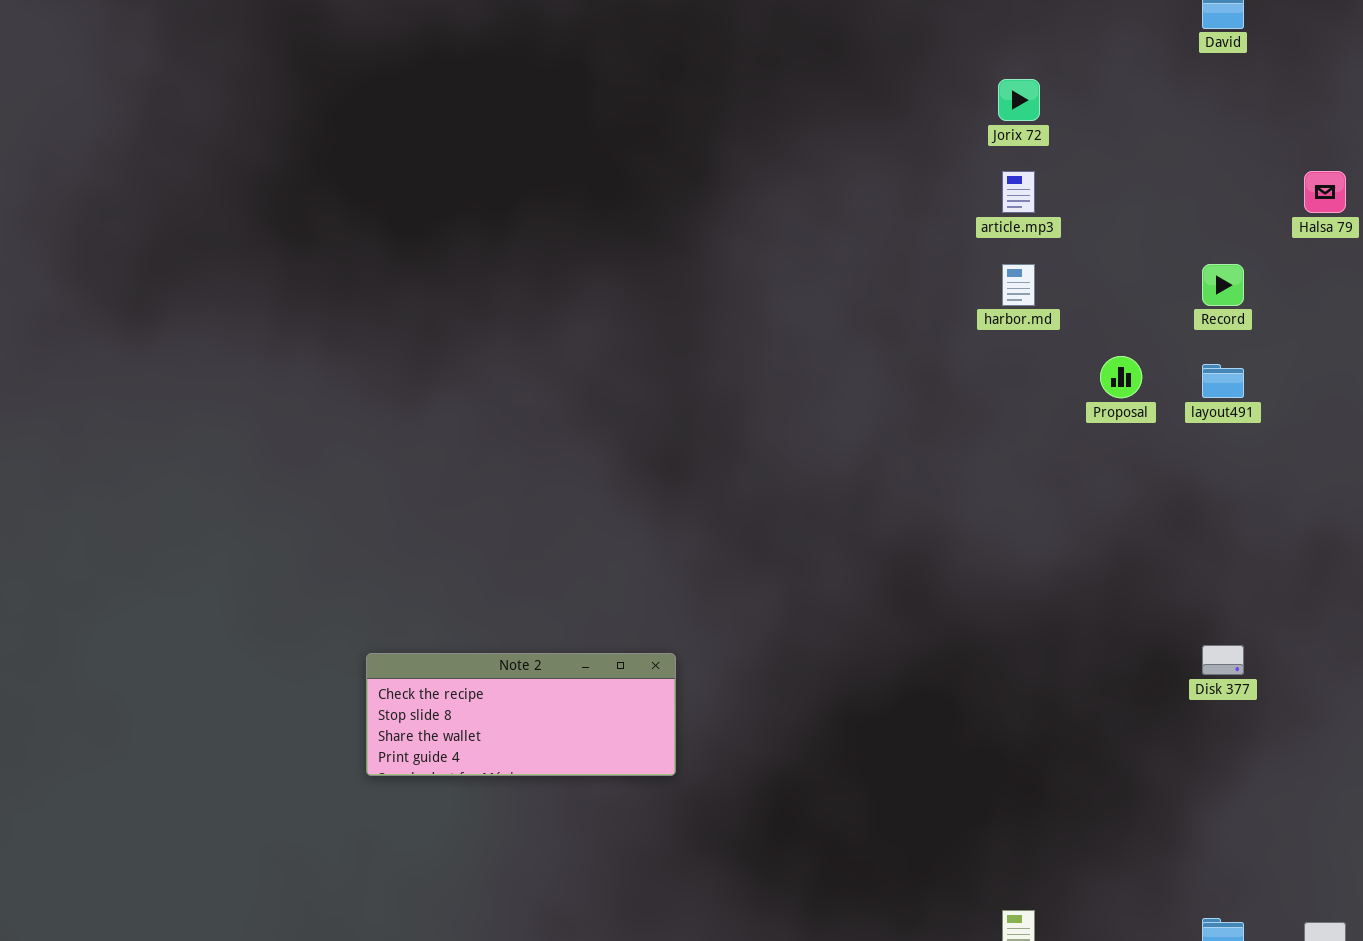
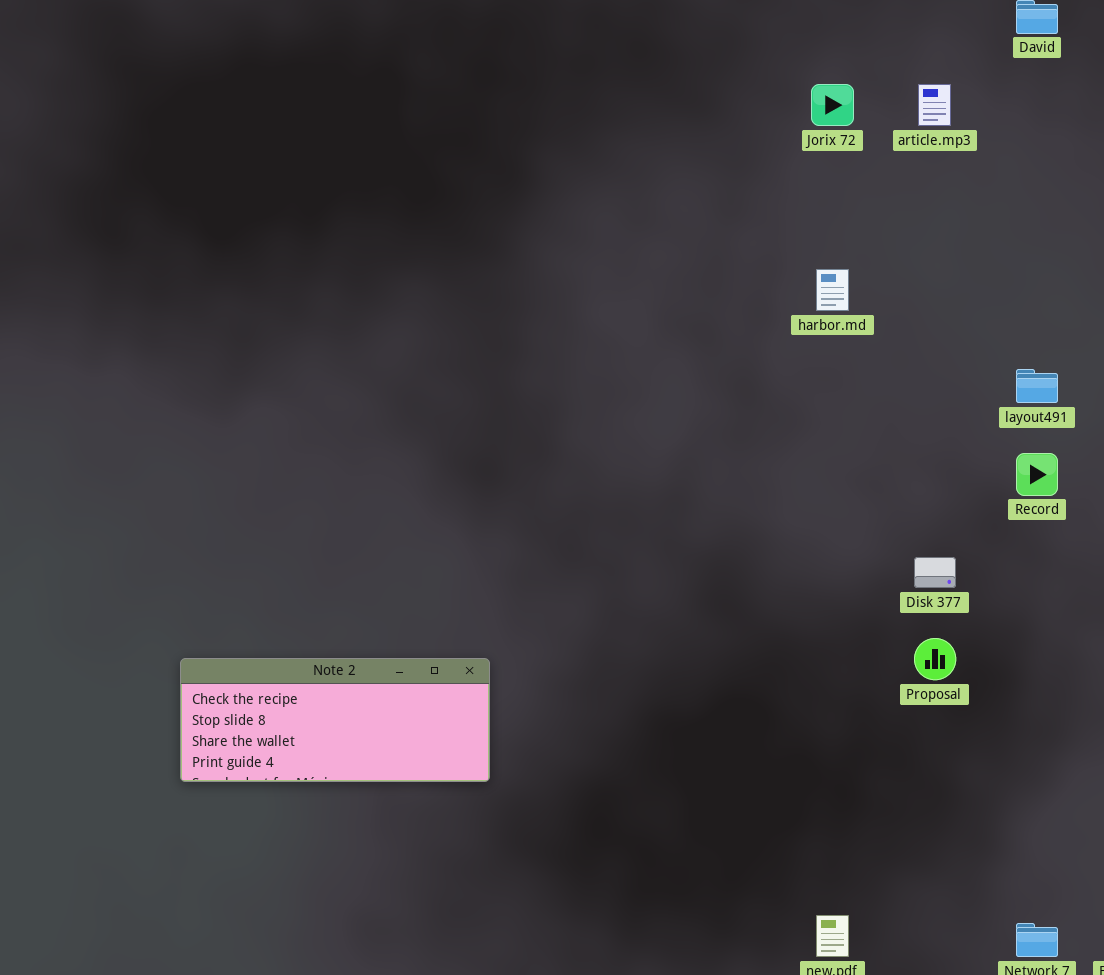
article.mp3: [1002,171,1035,213] -> [918,84,951,126], moved
Record: [1202,264,1244,306] -> [1016,453,1058,496], moved
Proposal: [1100,356,1142,398] -> [914,638,956,680], moved
Disk 377: [1202,645,1244,675] -> [914,557,956,588], moved

